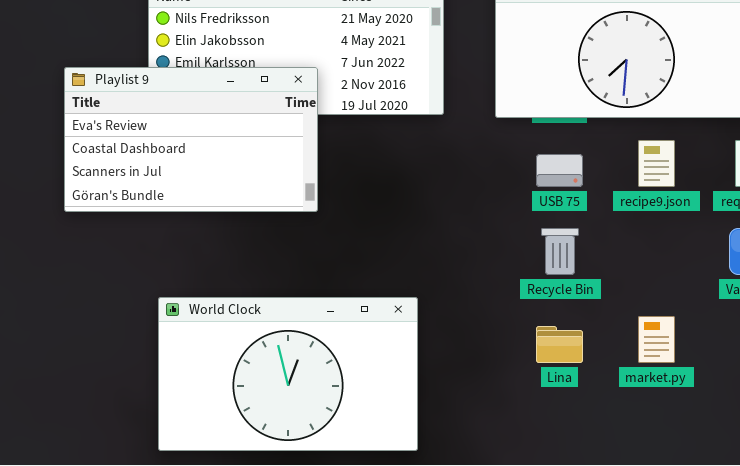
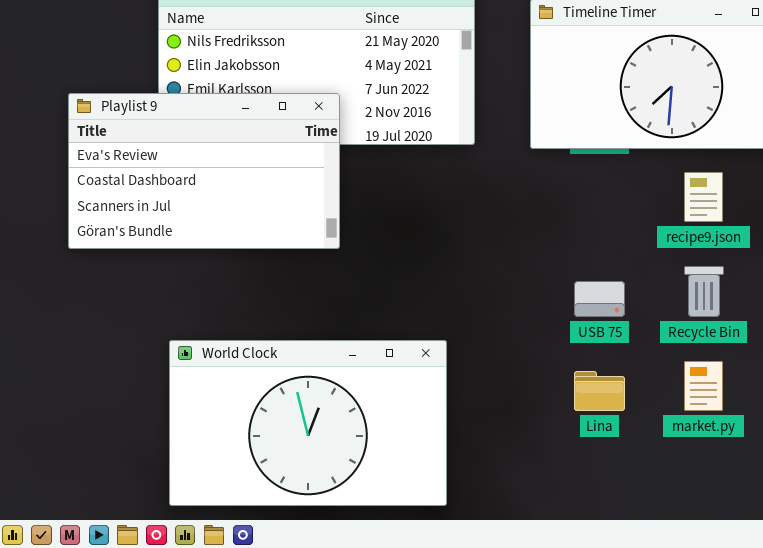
USB 75: [536,154,583,187] -> [574,281,625,317], moved
Recycle Bin: [541,228,579,275] -> [684,266,724,317], moved

